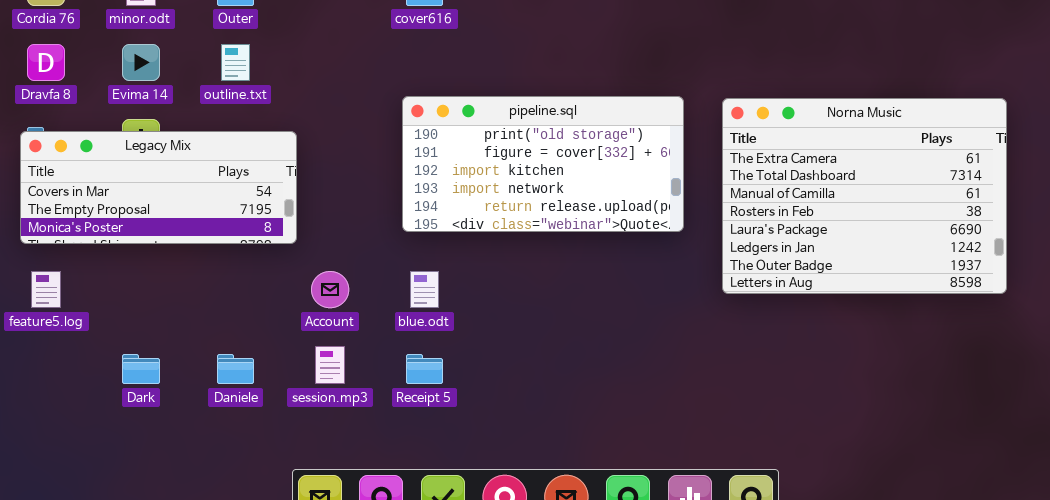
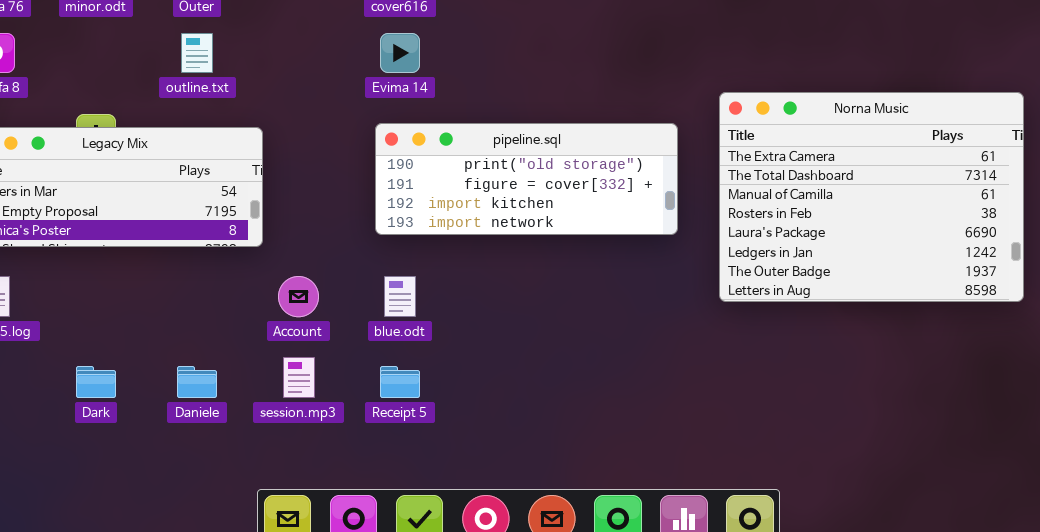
Evima 14: [122,44,160,81] -> [380,33,420,73], moved
pipeline.sql: [402,96,684,232] -> [375,123,678,235], resized

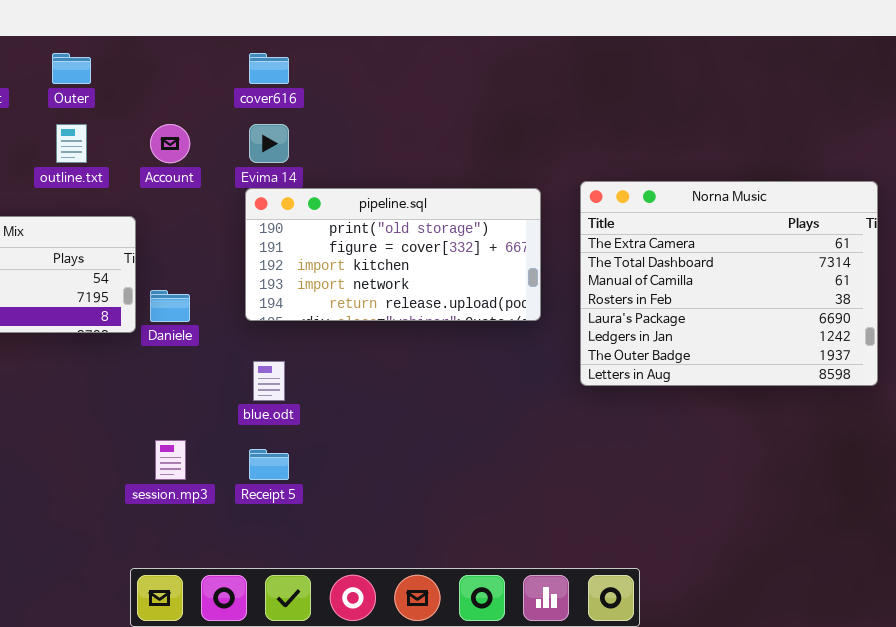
pipeline.sql: [375,123,678,235] -> [245,188,541,321], resized
Account: [278,276,319,317] -> [150,124,190,163], moved
Daniele: [177,366,217,398] -> [150,290,190,322], moved

